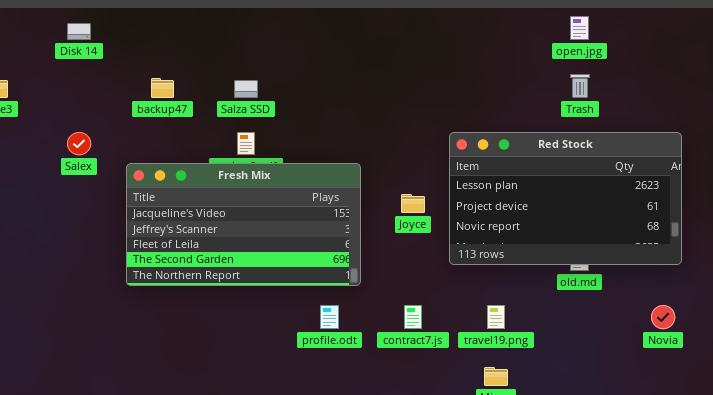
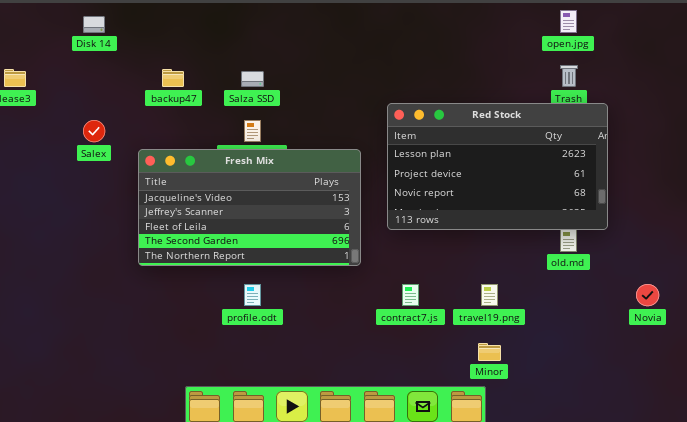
Red Stock: [449,132,682,265] -> [387,103,608,230], moved
profile.odt: [320,305,339,329] -> [244,284,261,306], moved

